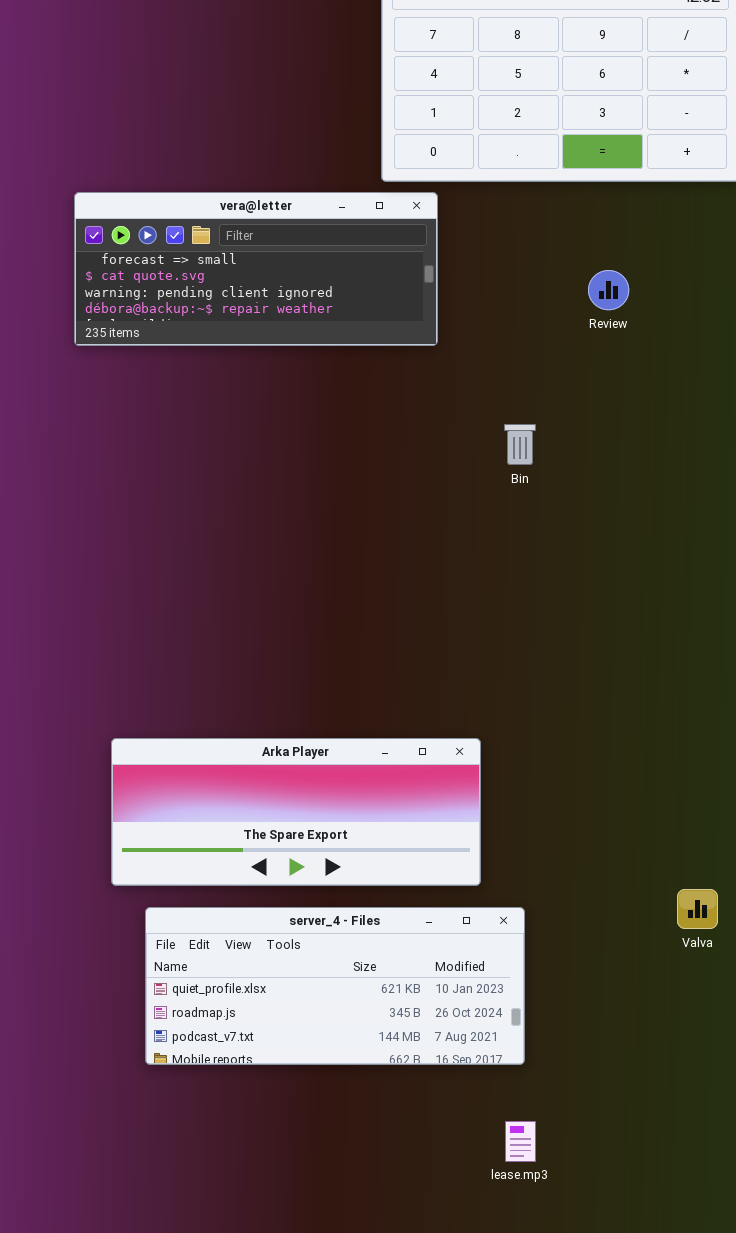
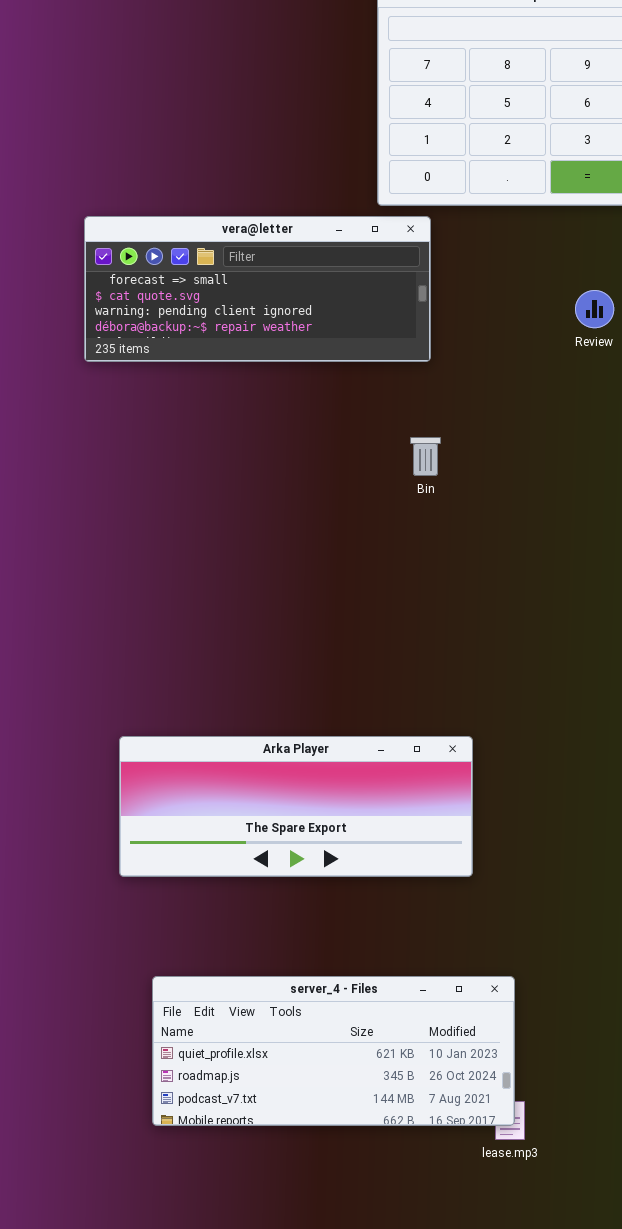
Bin: [504,424,536,465] -> [410,437,441,476], moved
server_4 - Files: [145,907,525,1065] -> [152,976,515,1126], moved

